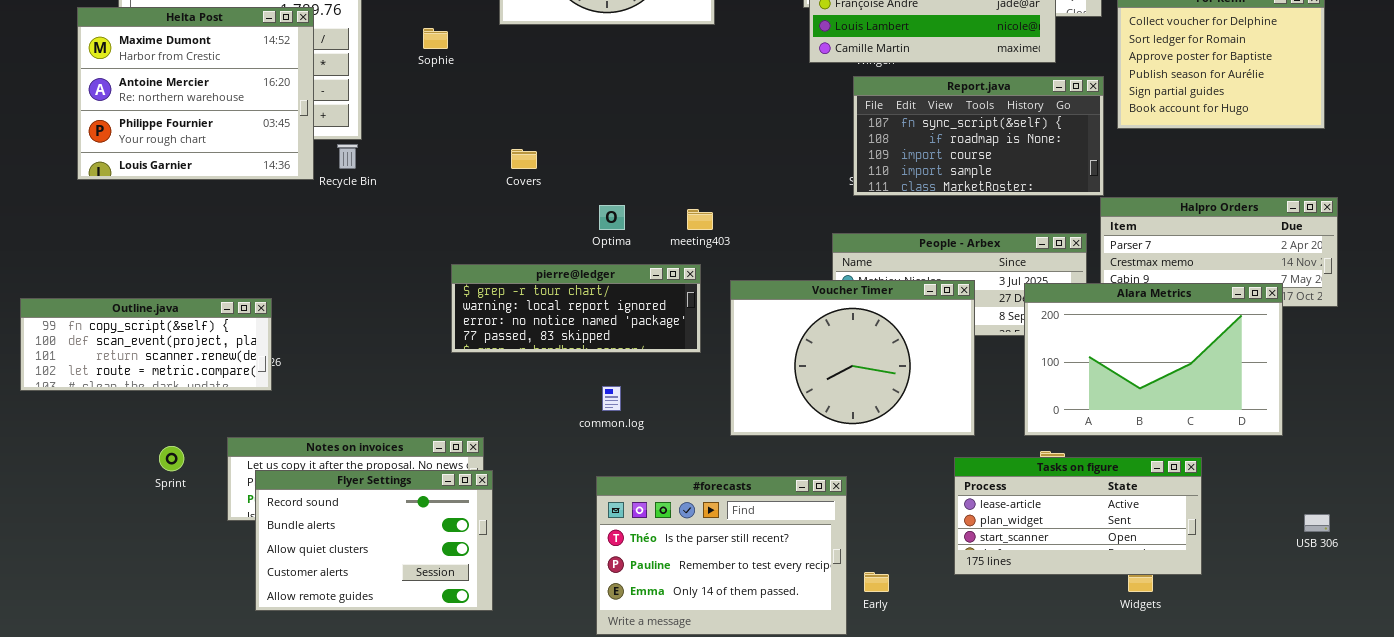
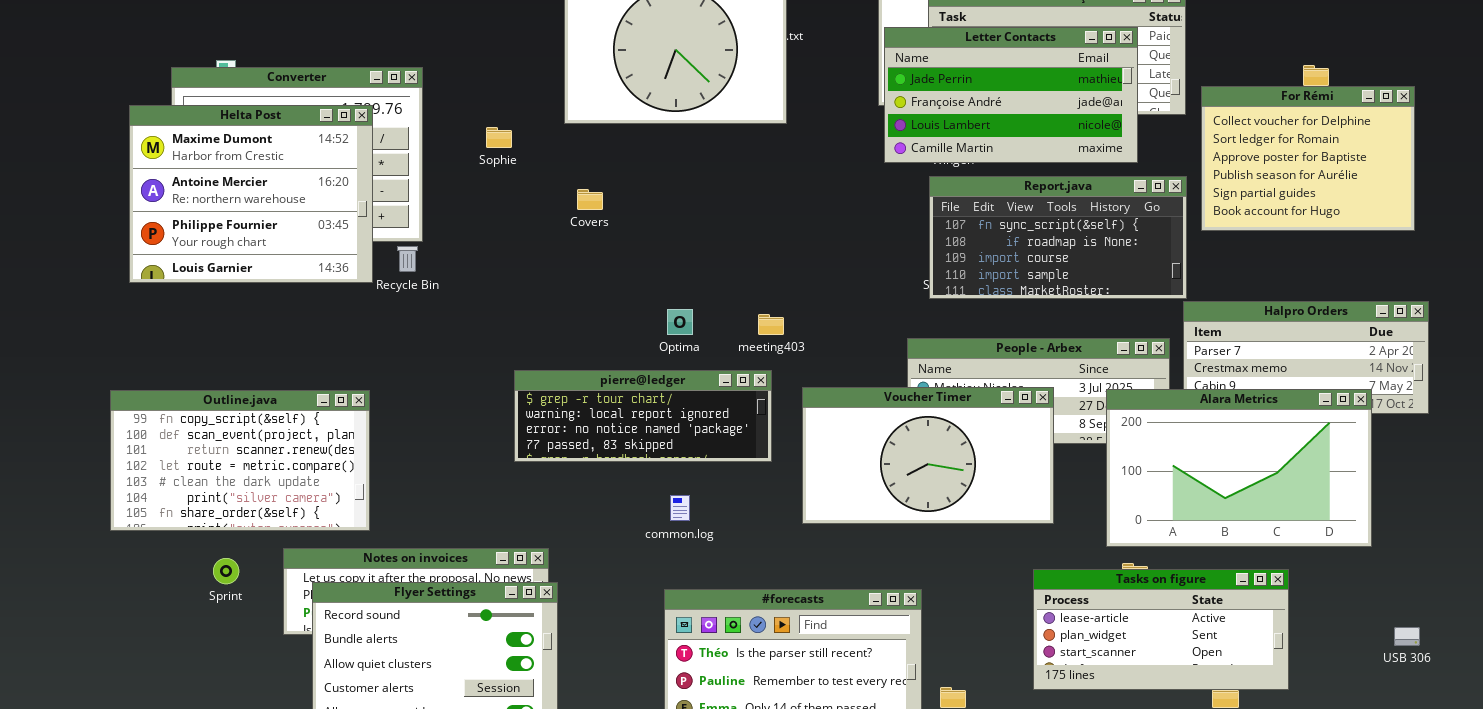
Covers: [511,149,537,169] -> [577,189,603,210], moved
Voucher Timer: [730,280,975,436] -> [802,387,1054,524], resized
Outline.java: [20,298,272,391] -> [110,390,370,531], moved, resized

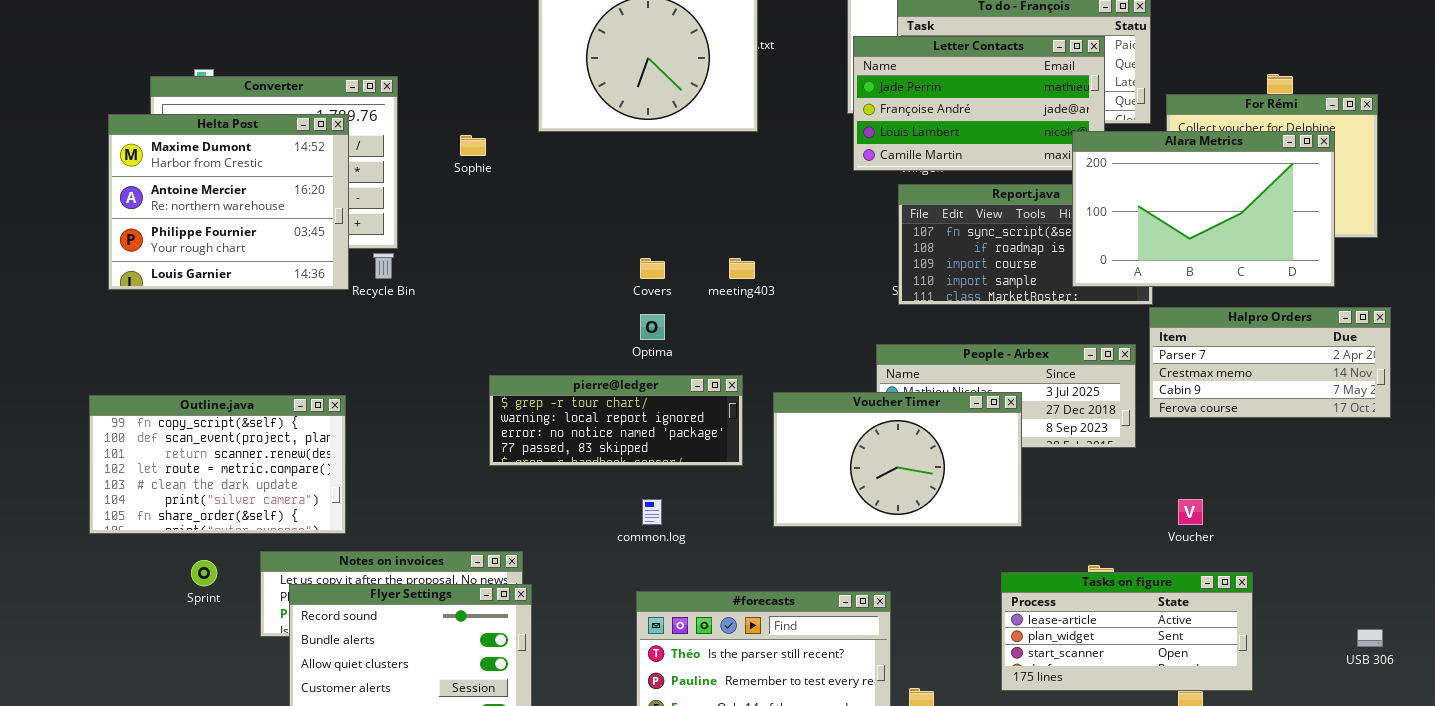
Covers: [577,189,603,210] -> [640,258,665,279], moved
meeting403: [758,314,784,335] -> [729,258,755,279], moved
Alara Metrics: [1106,389,1372,547] -> [1072,131,1335,287], moved

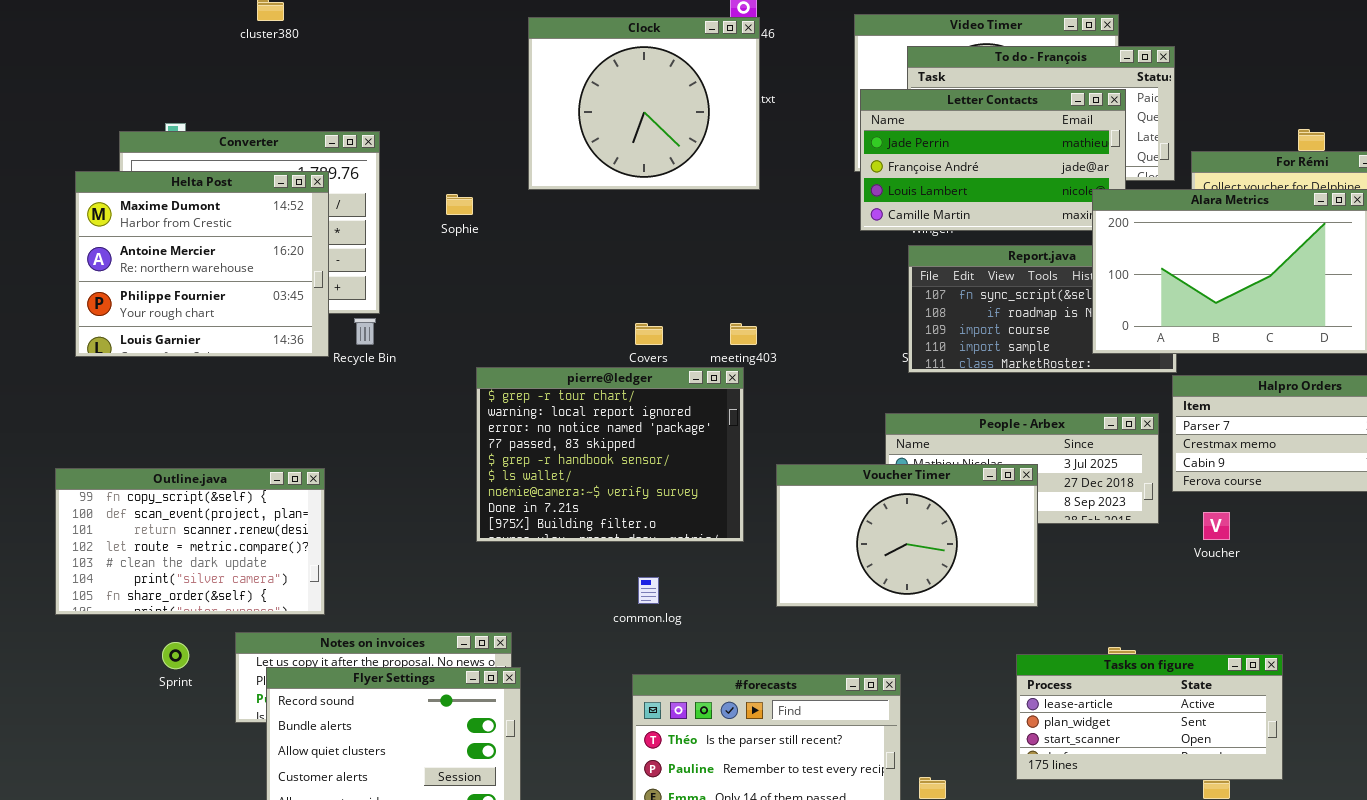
pierre@ledger: [489,375,743,466] -> [476,367,744,542], resized
Voucher: [1178,499,1203,525] -> [1203,512,1230,540], moved

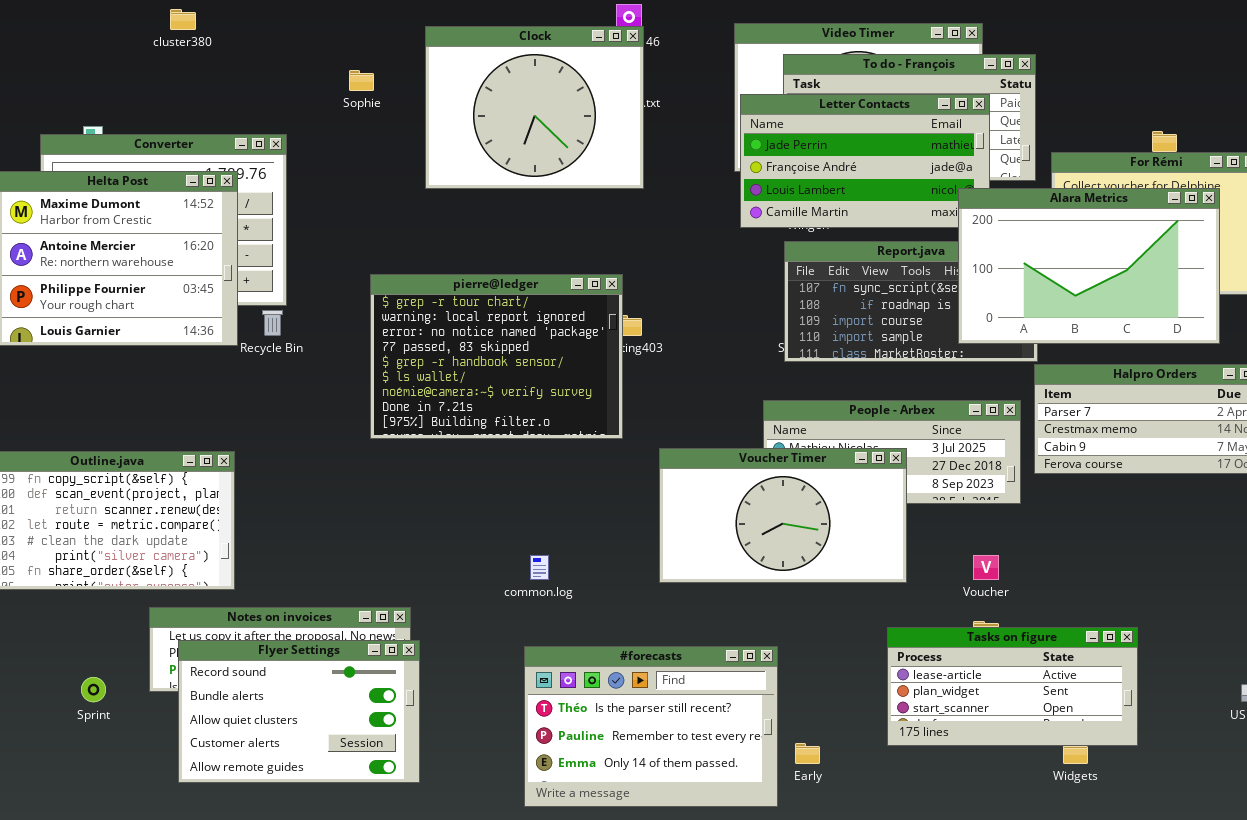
Sophie: [446,194,473,215] -> [349,70,374,91], moved
pierre@ledger: [476,367,744,542] -> [370,274,623,439], moved
Voucher: [1203,512,1230,540] -> [973,555,999,580], moved
Sprint: [162,642,189,669] -> [81,677,106,702], moved

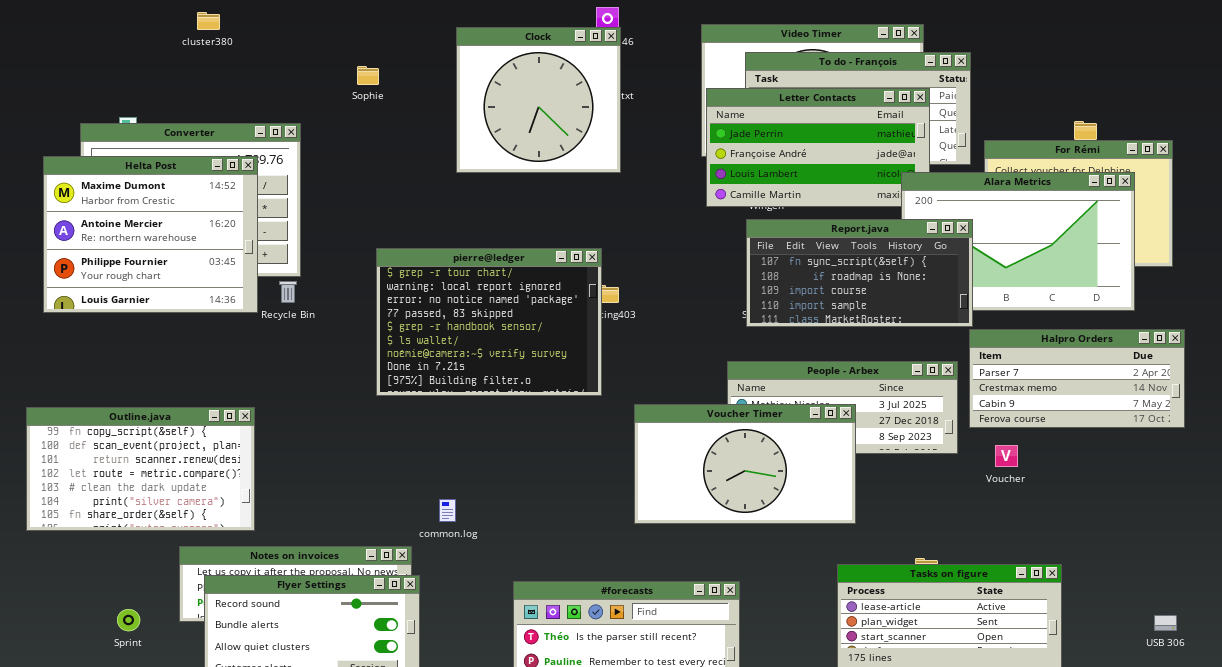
Clock: [425,26,644,189] -> [456,27,621,173], resized
Report.java: [784,241,1038,362] -> [746,219,973,327], raised
common.log: [530,555,549,580] -> [439,499,456,522], moved
Voucher: [973,555,999,580] -> [995,445,1018,467], moved

